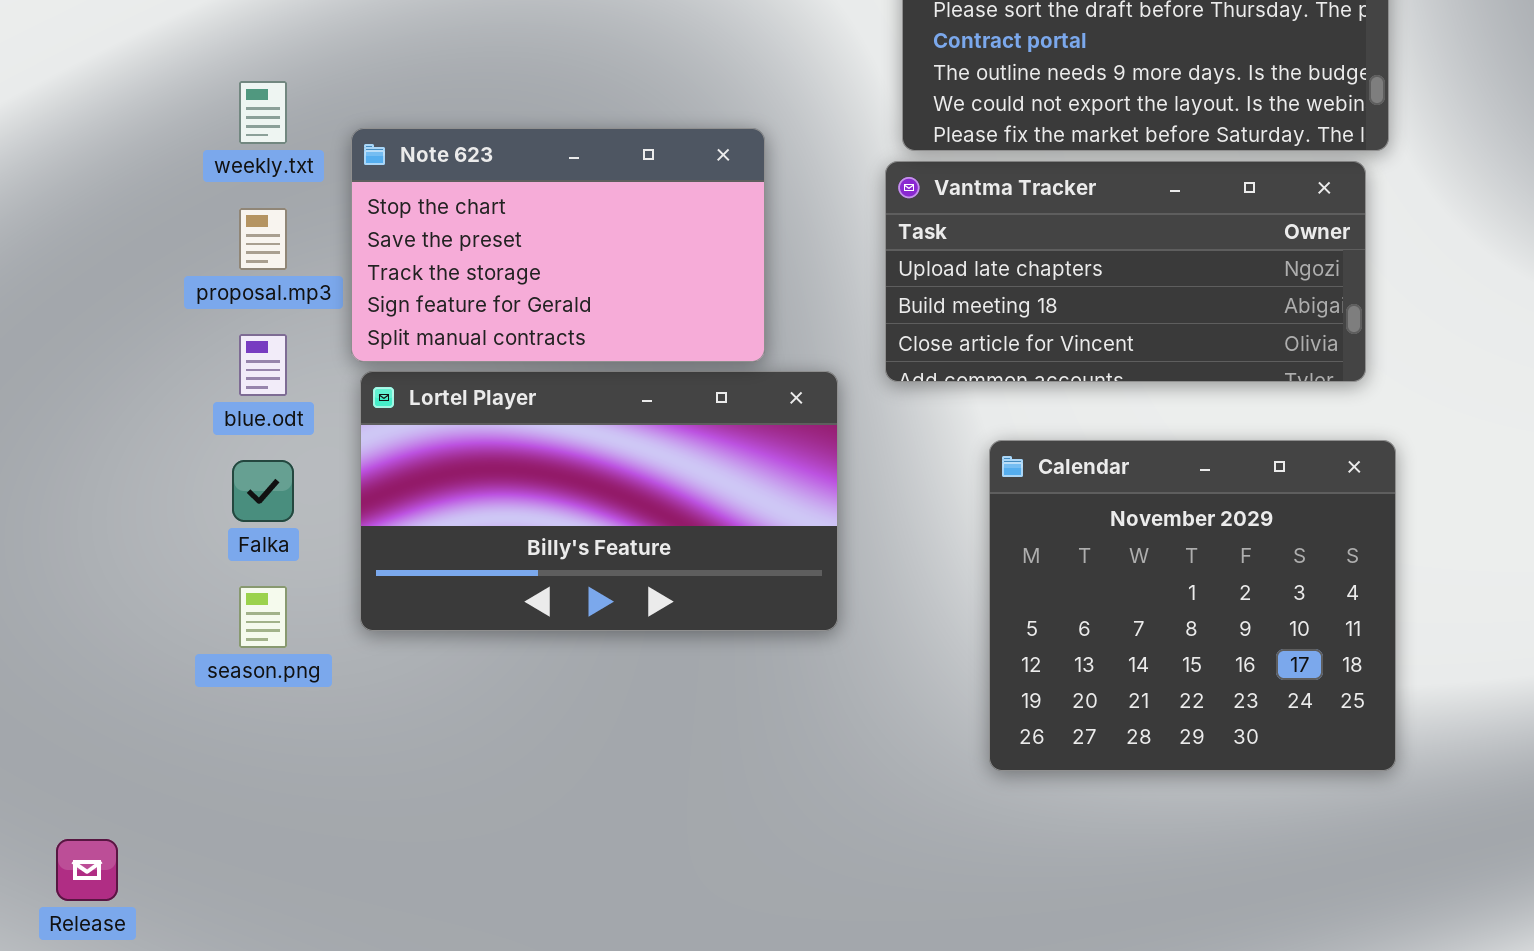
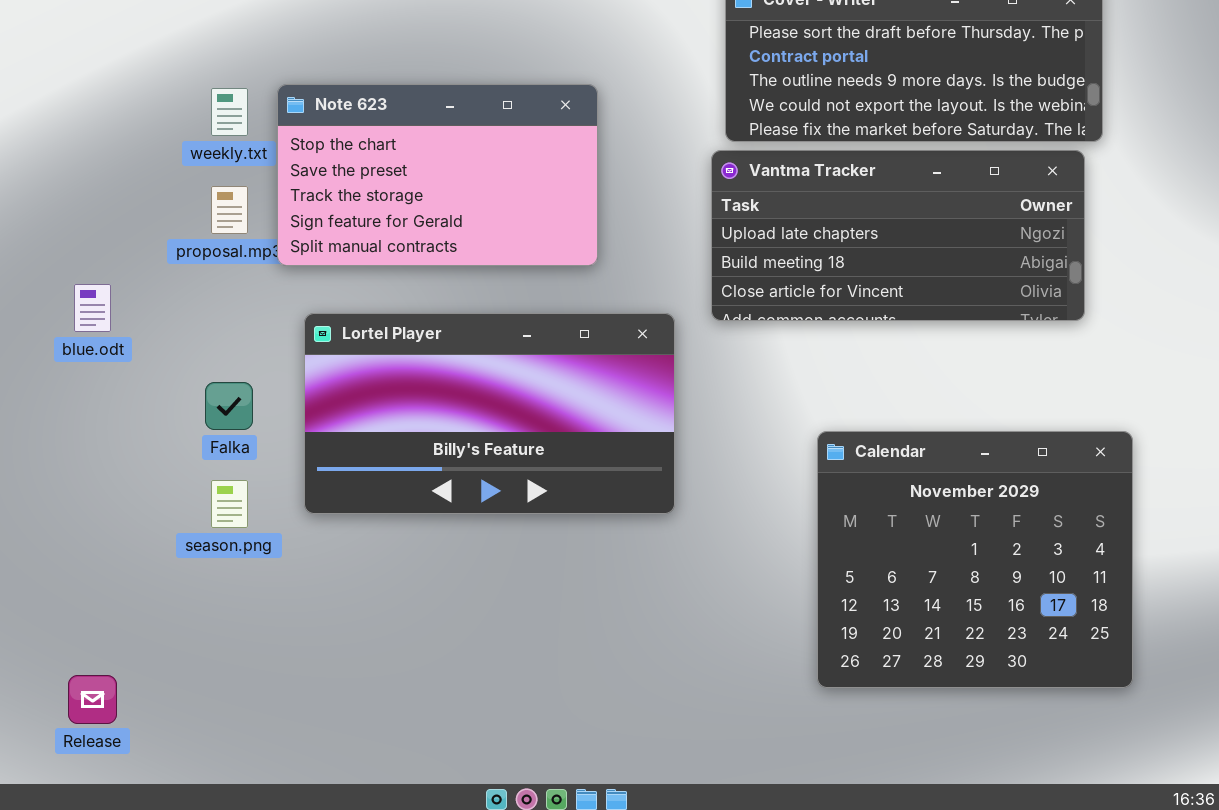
Note 623: [351,128,765,362] -> [277,84,598,266], moved
blue.odt: [239,334,287,396] -> [74,284,111,332], moved
Calendar: [989,440,1396,771] -> [817,431,1133,688], moved

